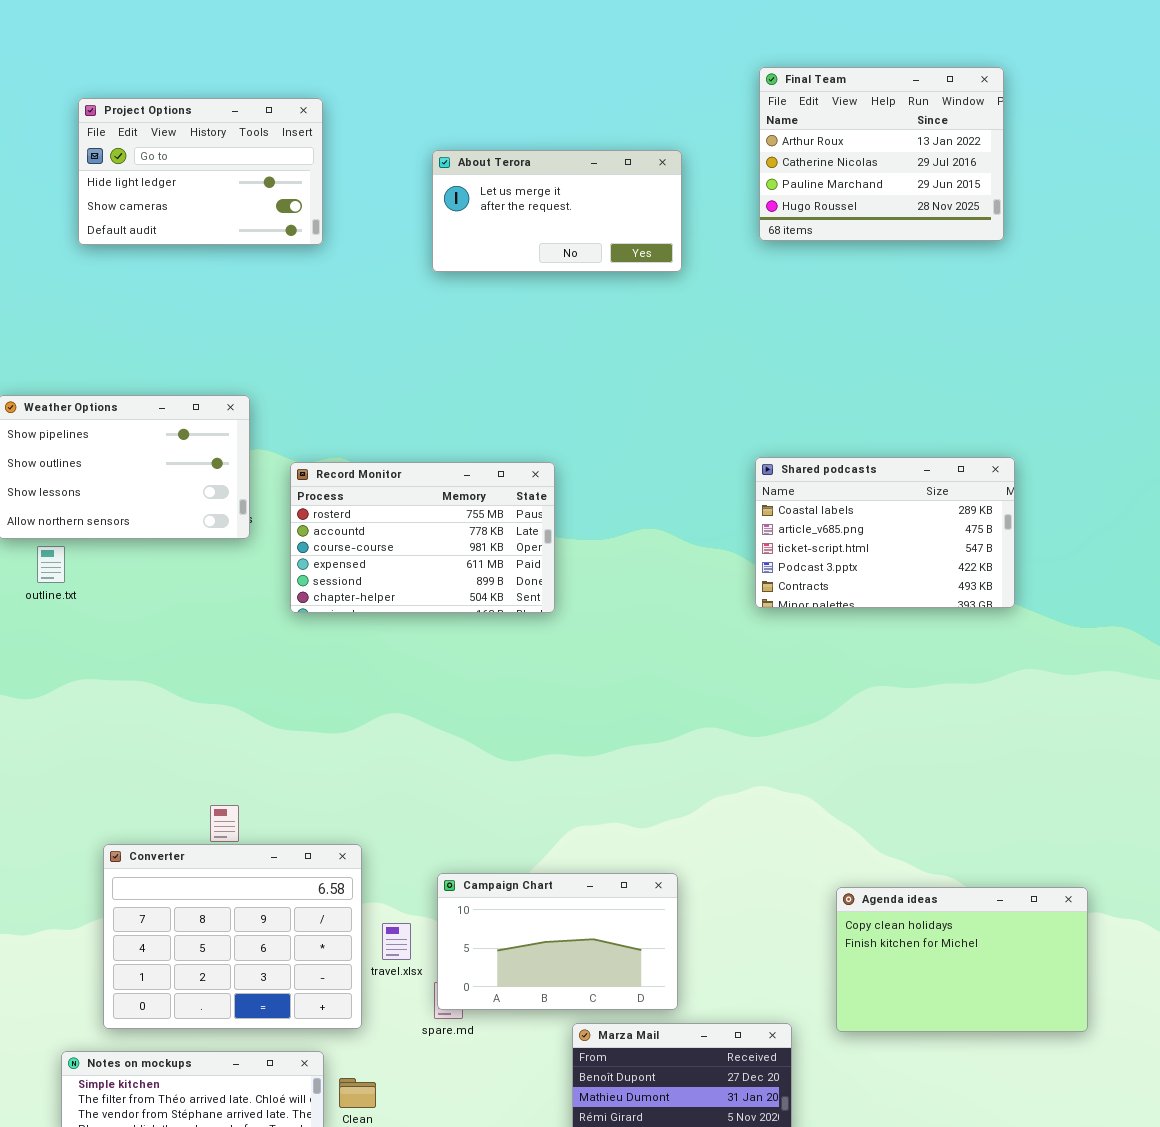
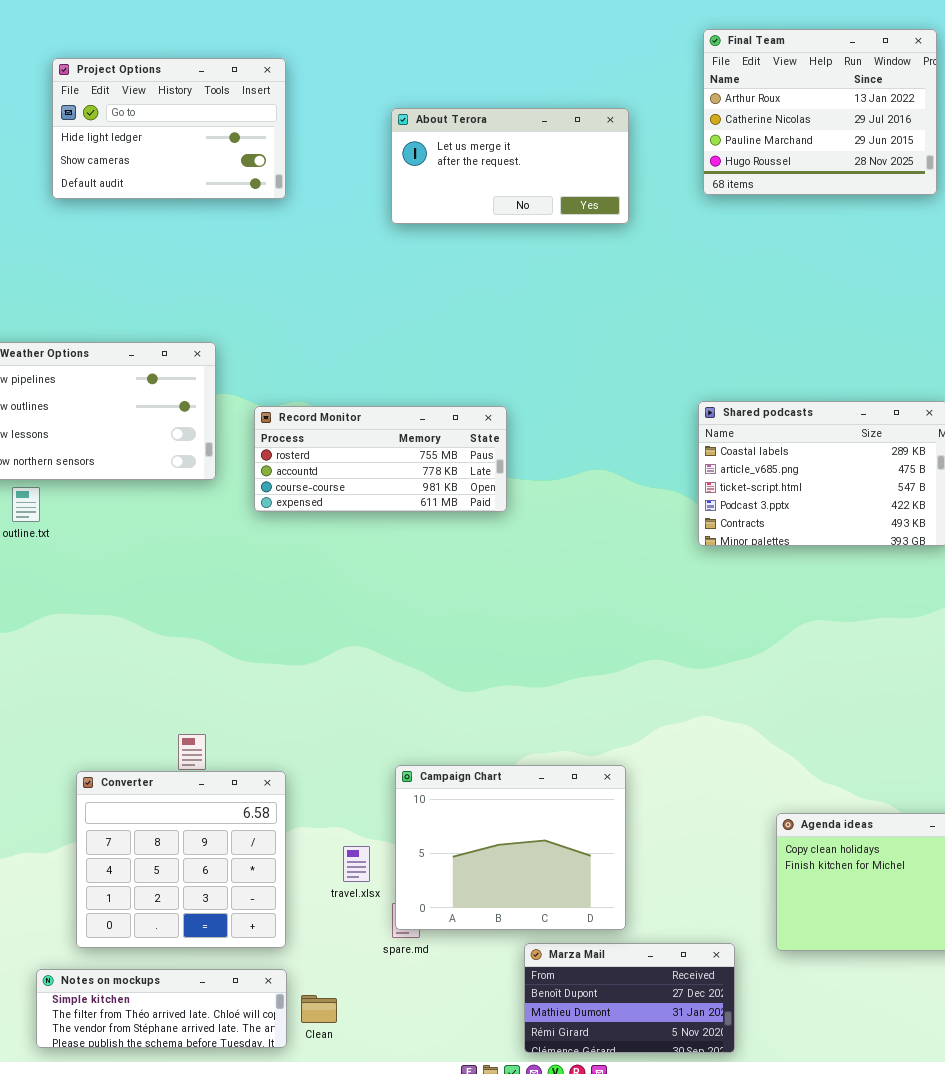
Record Monitor: [290,462,555,613] -> [254,406,507,512], resized
Converter: [103,844,362,1029] -> [76,771,286,948], resized
Campaign Chart: [437,873,678,1010] -> [395,765,626,930], resized

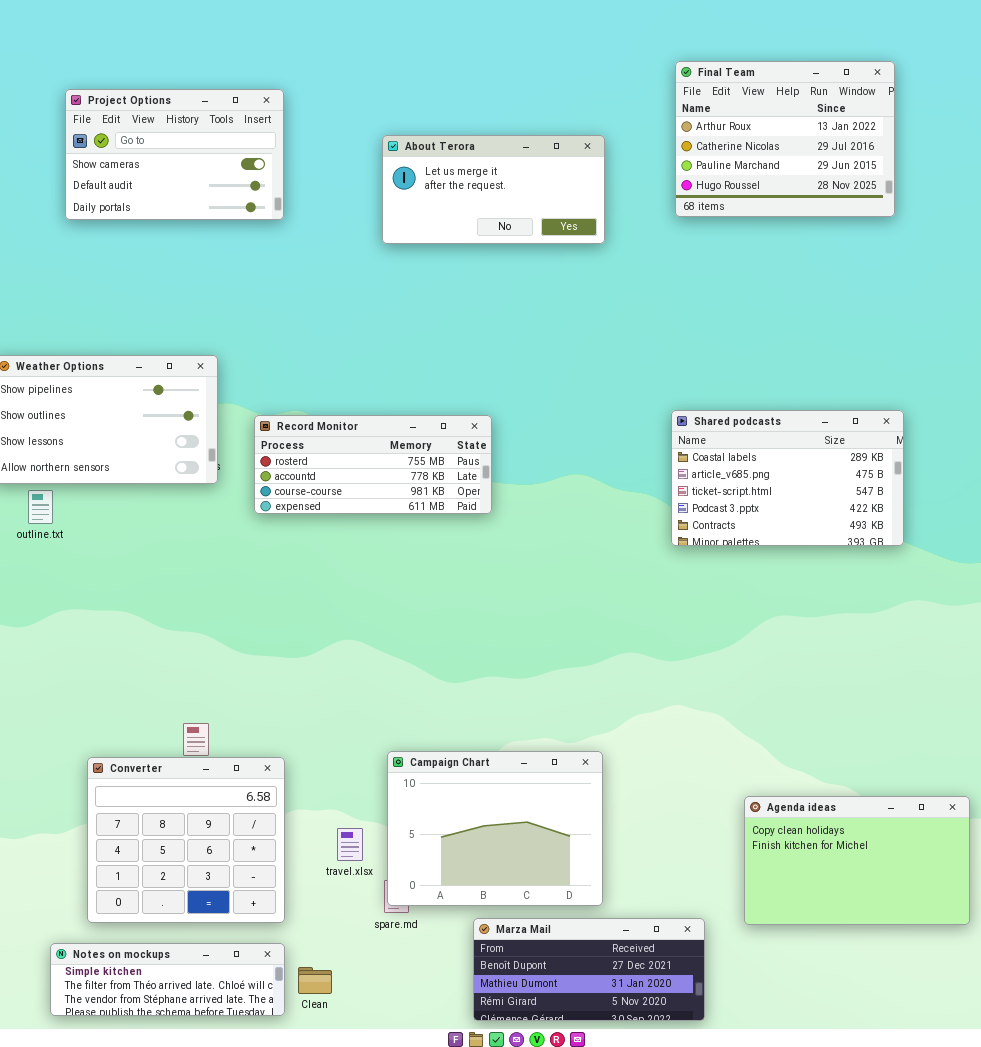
Project Options: [52,58,286,199] -> [65,89,284,220], scrolled down 1 row
Marza Mail: [524,943,735,1053] -> [473,918,705,1021], resized

